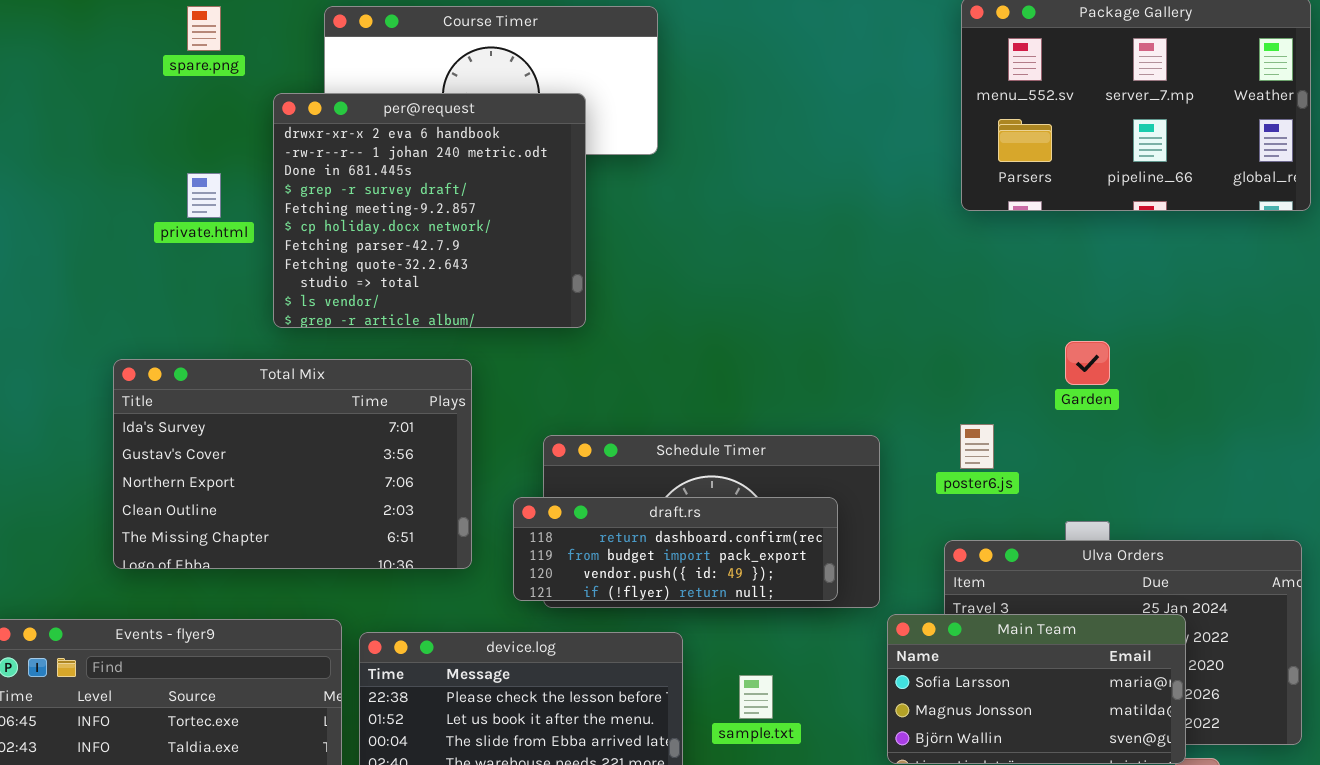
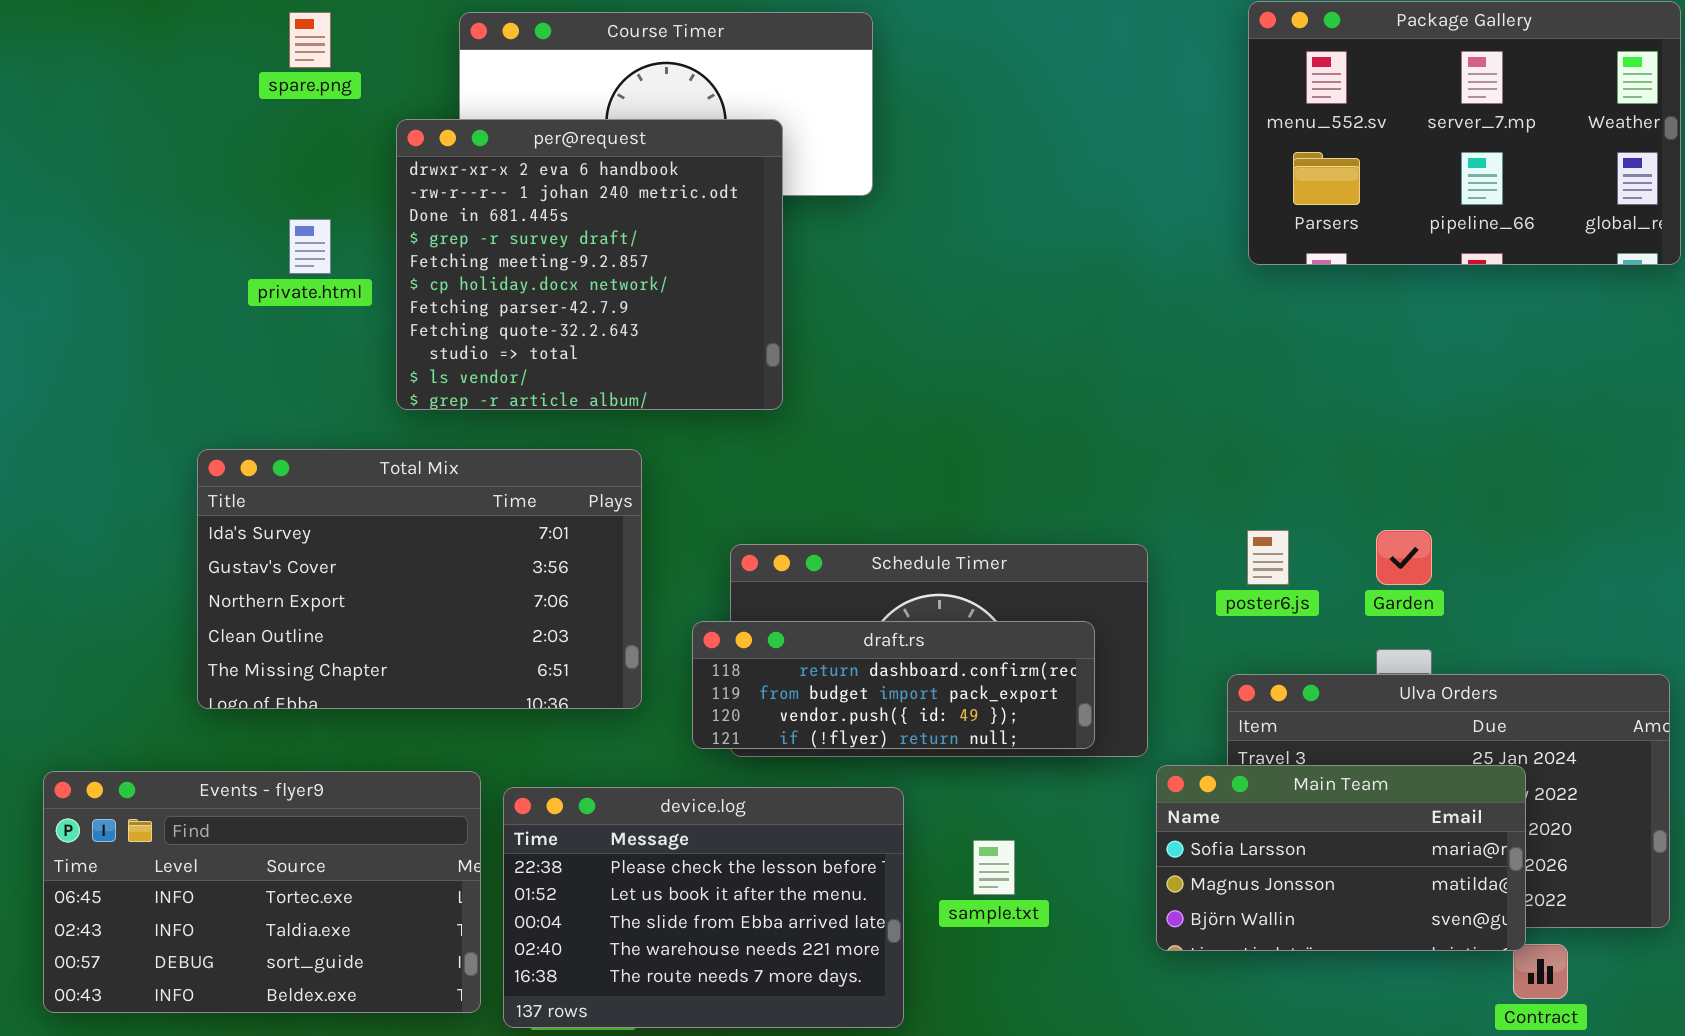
Garden: [1065,341,1110,385] -> [1376,530,1432,585], moved

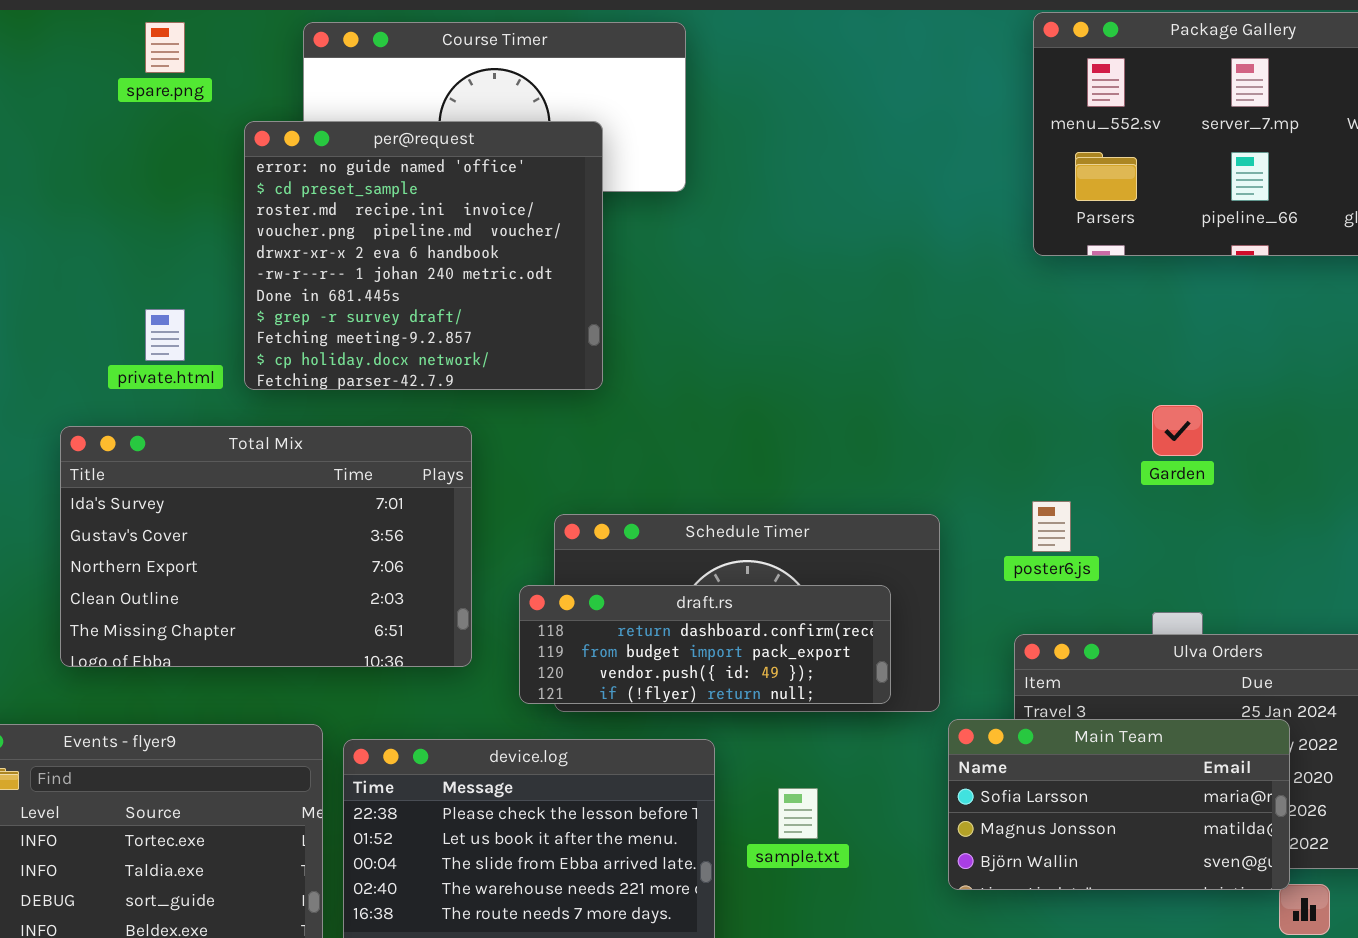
per@request: [396,119,783,410] -> [244,121,603,390], scrolled up 4 rows
private.html: [289,219,331,274] -> [145,309,185,361], moved
Garden: [1376,530,1432,585] -> [1152,405,1203,456], moved

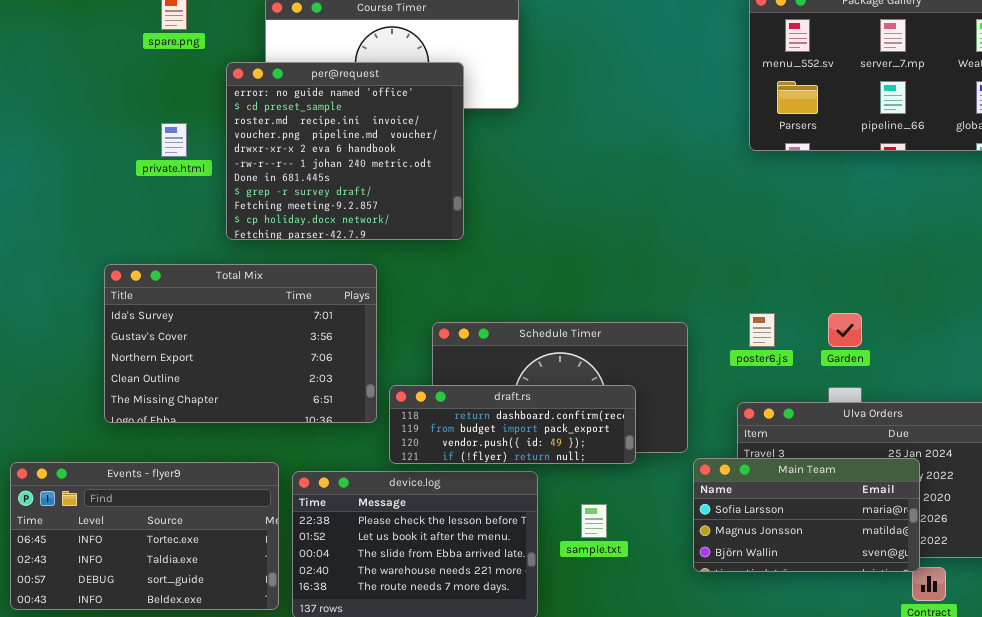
private.html: [145,309,185,361] -> [161,123,187,157], moved
Garden: [1152,405,1203,456] -> [828,313,862,347], moved
draft.rs: [519,585,891,704] -> [389,385,636,464], moved

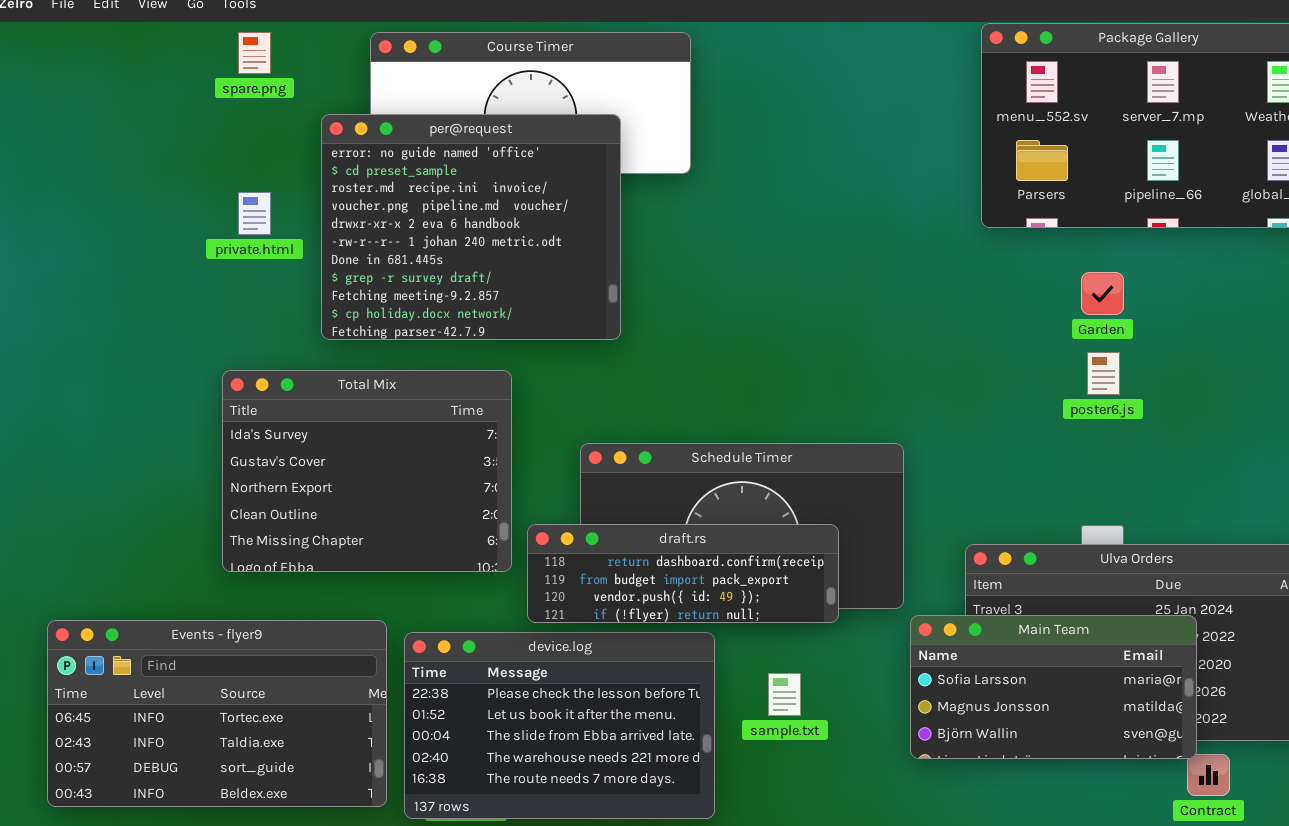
Total Mix: [104,264,377,423] -> [222,370,512,572], resized
poster6.js: [749,313,775,347] -> [1087,352,1120,395], moved
Garden: [828,313,862,347] -> [1081,272,1124,315], moved

